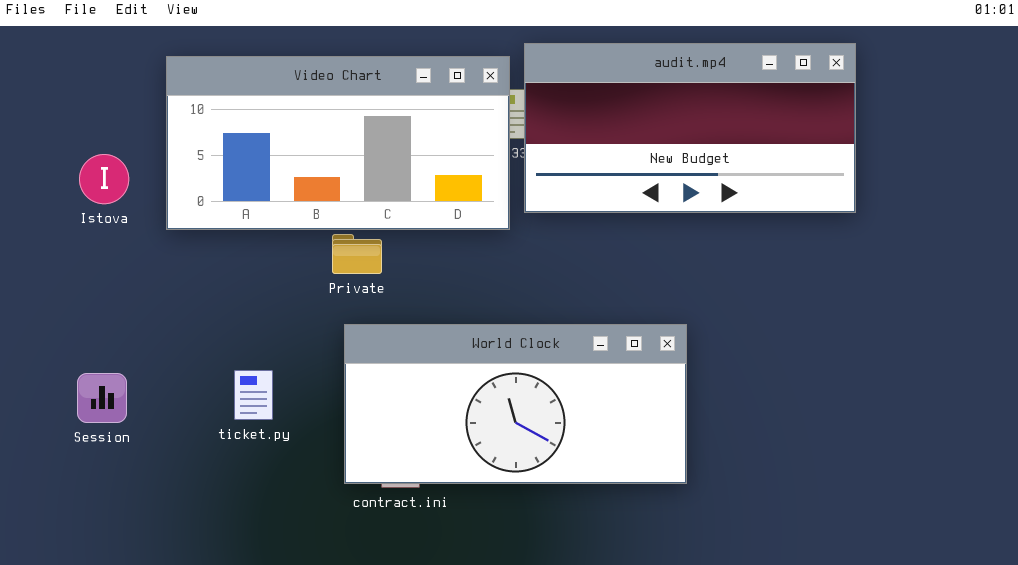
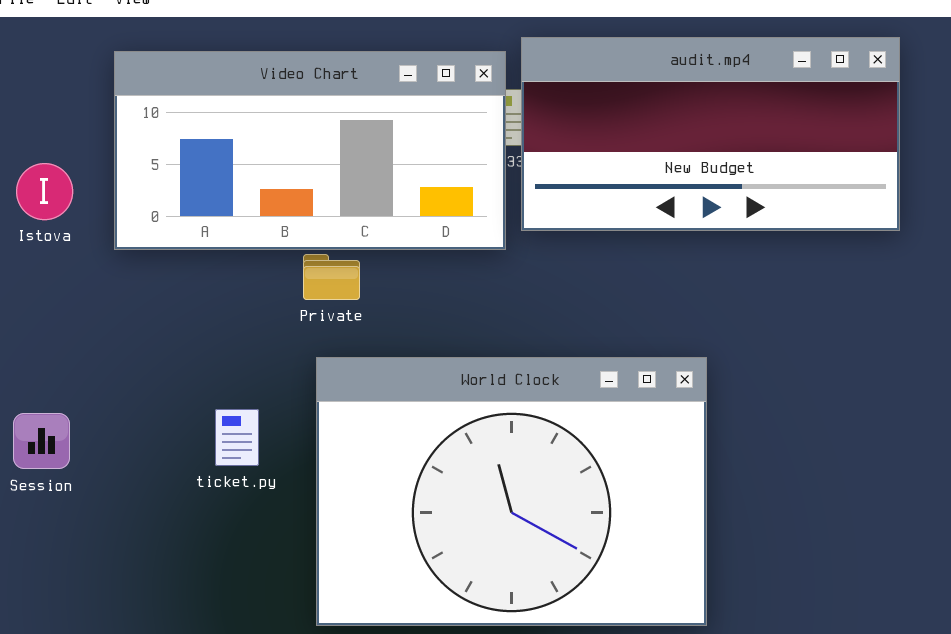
World Clock: [344,324,687,484] -> [316,357,707,626], resized
ticket.py: [234,370,273,420] -> [215,409,259,466], moved

